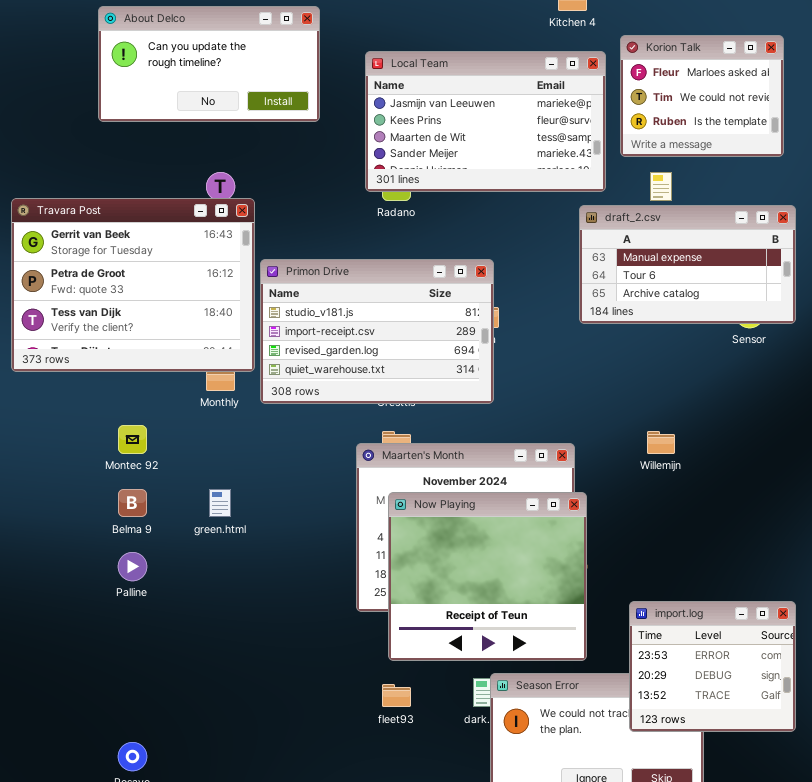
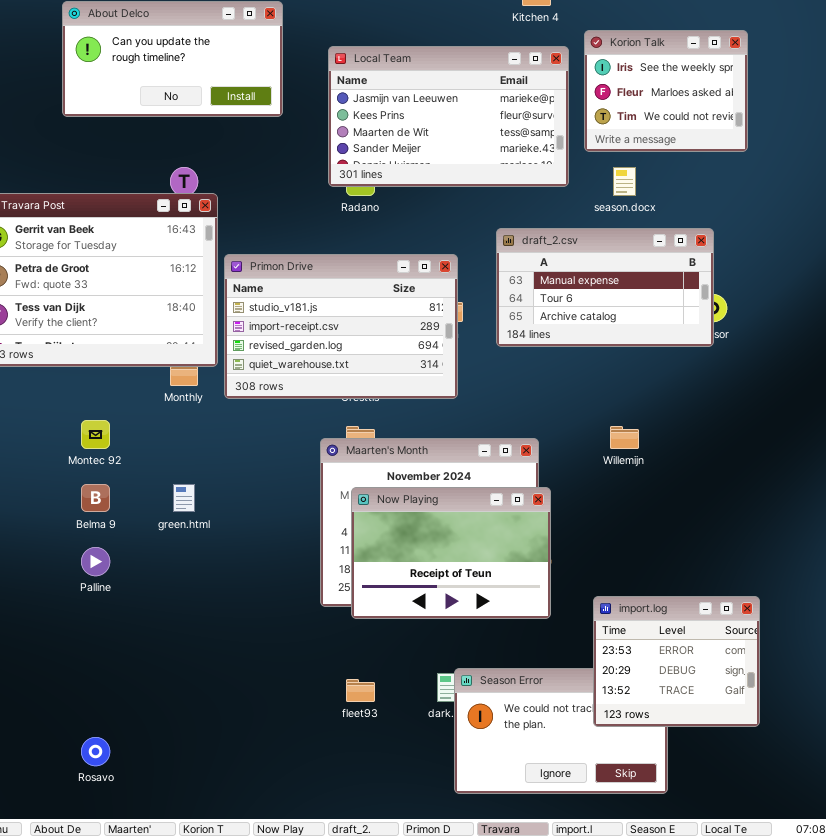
Korion Talk: [620,35,784,157] -> [584,30,748,152], scrolled up 1 row
draft_2.csv: [579,205,796,324] -> [496,228,714,347], moved
Now Playing: [388,492,587,661] -> [351,487,551,619], resized

